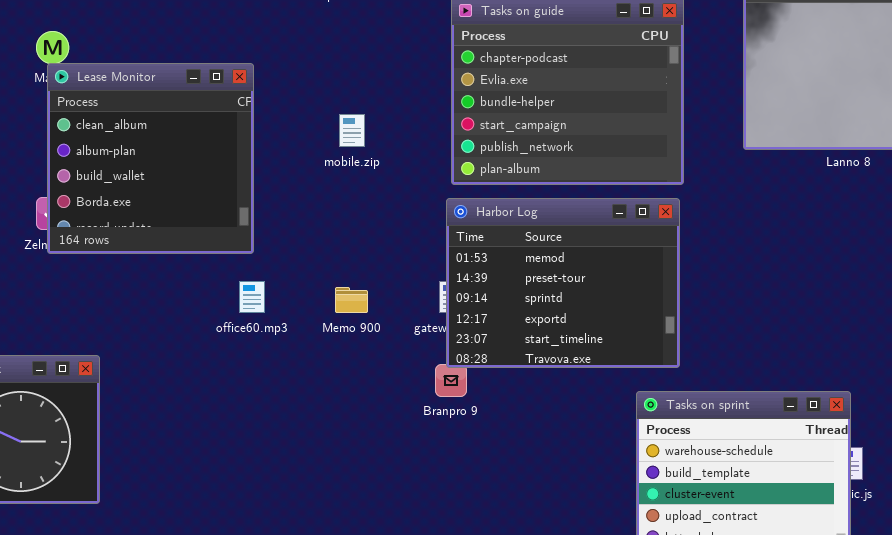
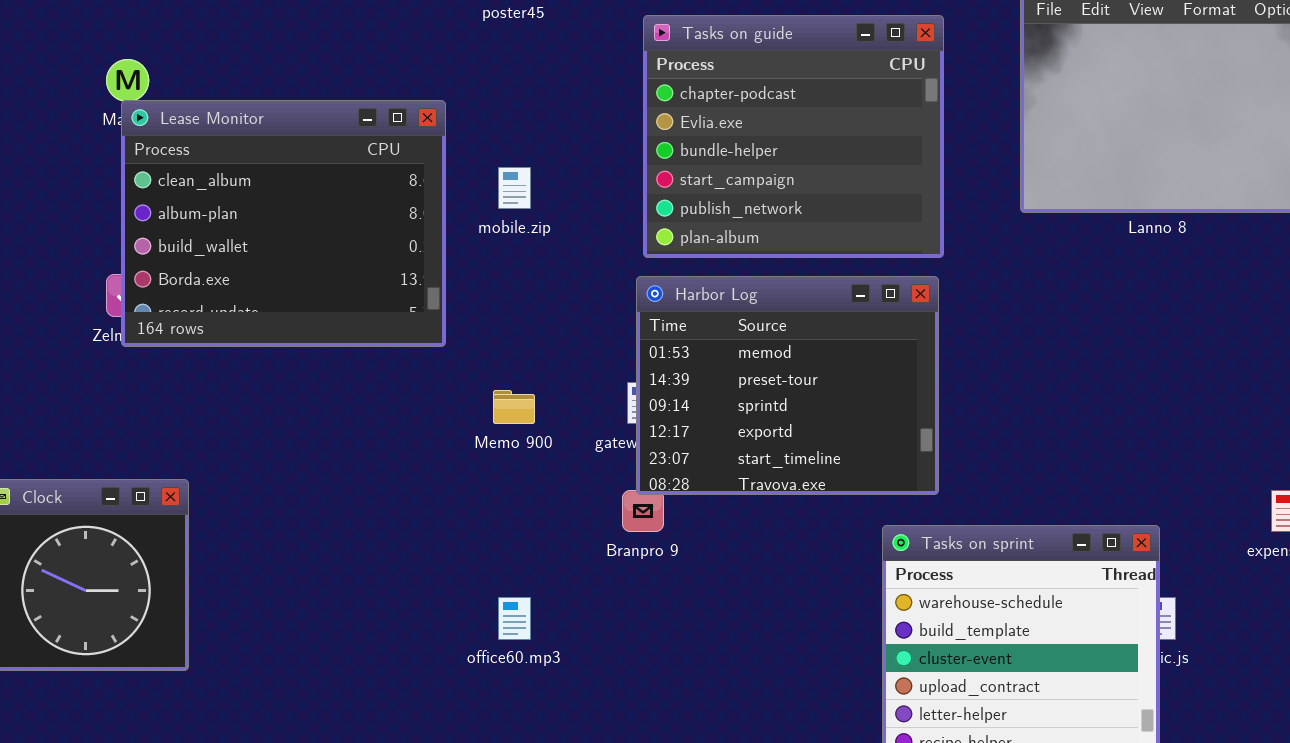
Lease Monitor: [47,63,254,254] -> [121,100,446,347], resized
office60.mp3: [239,281,265,313] -> [498,597,531,640], moved

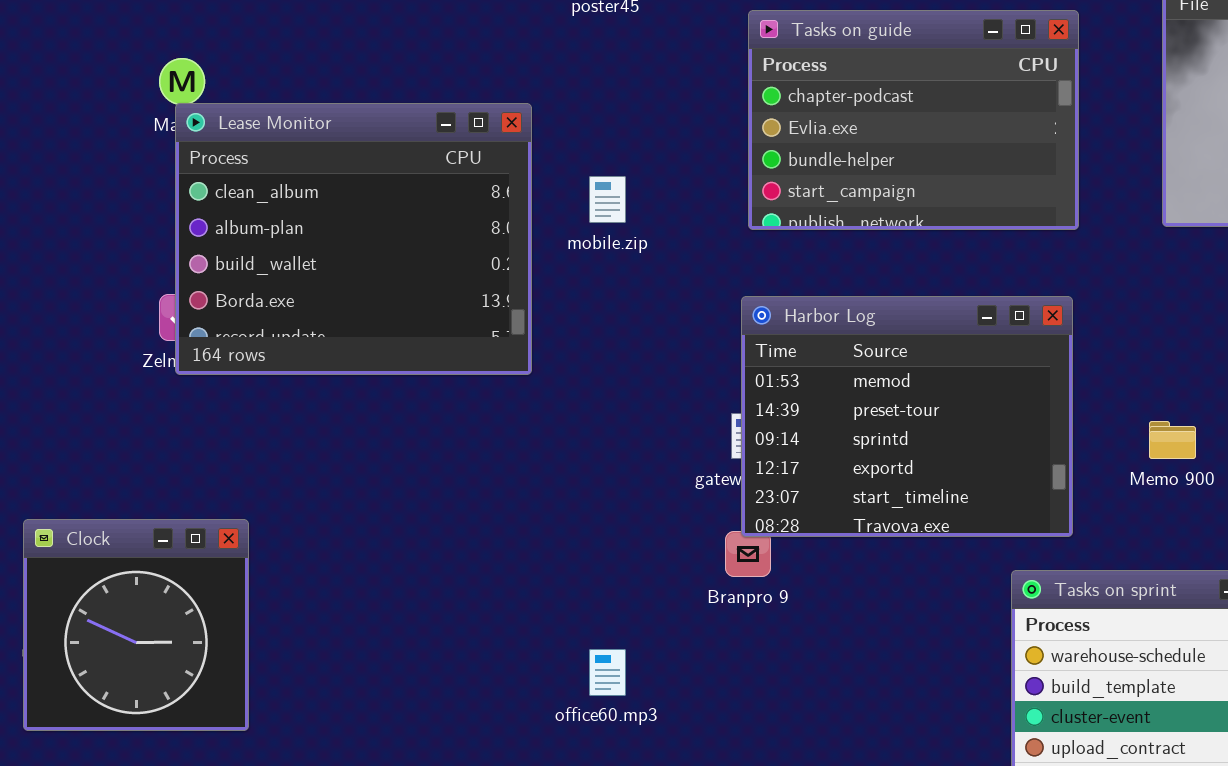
Tasks on guide: [643,15,944,258] -> [748,10,1079,230], resized
Memo 900: [493,390,535,424] -> [1149,421,1196,459], moved

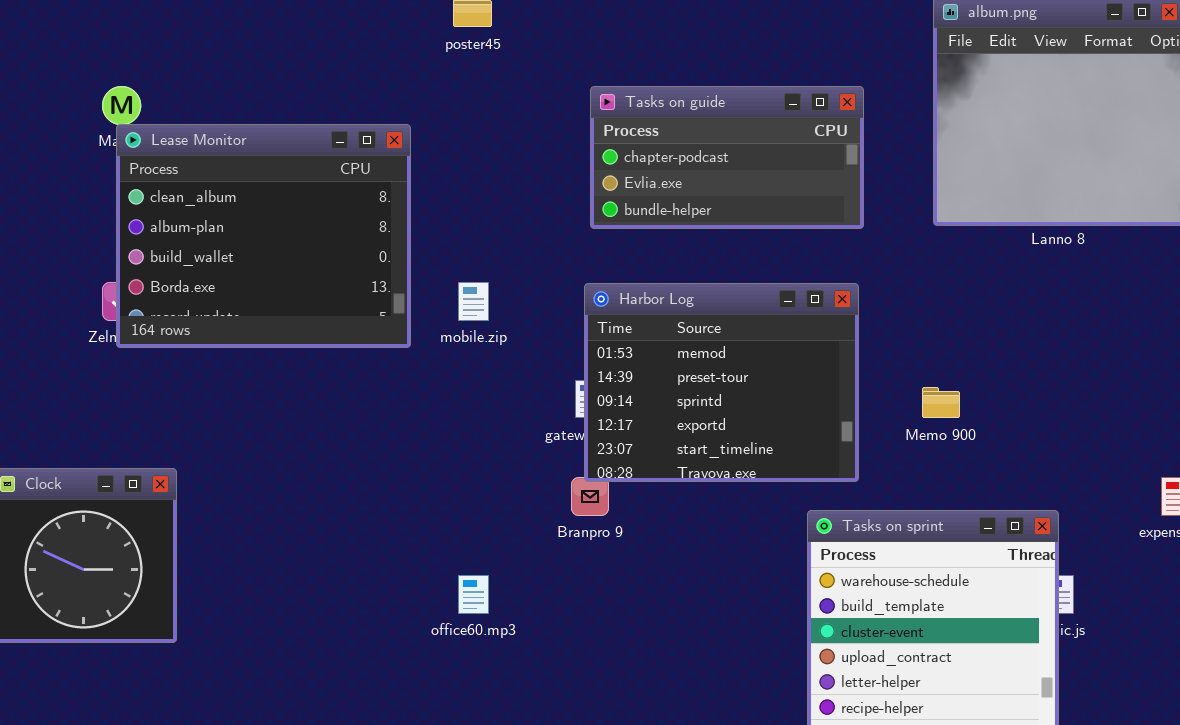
Tasks on guide: [748,10,1079,230] -> [590,86,864,229], resized
mobile.zip: [589,176,626,223] -> [458,282,489,321], moved

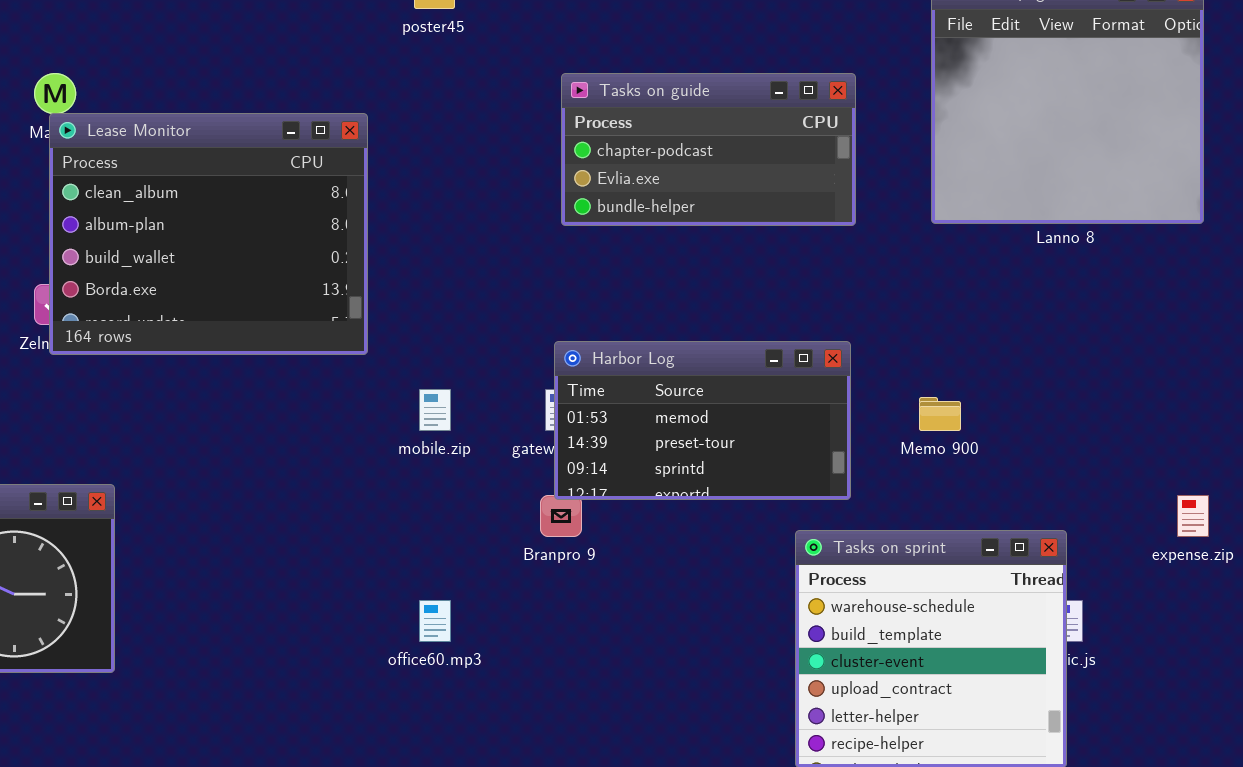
mobile.zip: [458,282,489,321] -> [419,389,451,431], moved
Harbor Log: [584,283,859,482] -> [554,341,851,500], resized

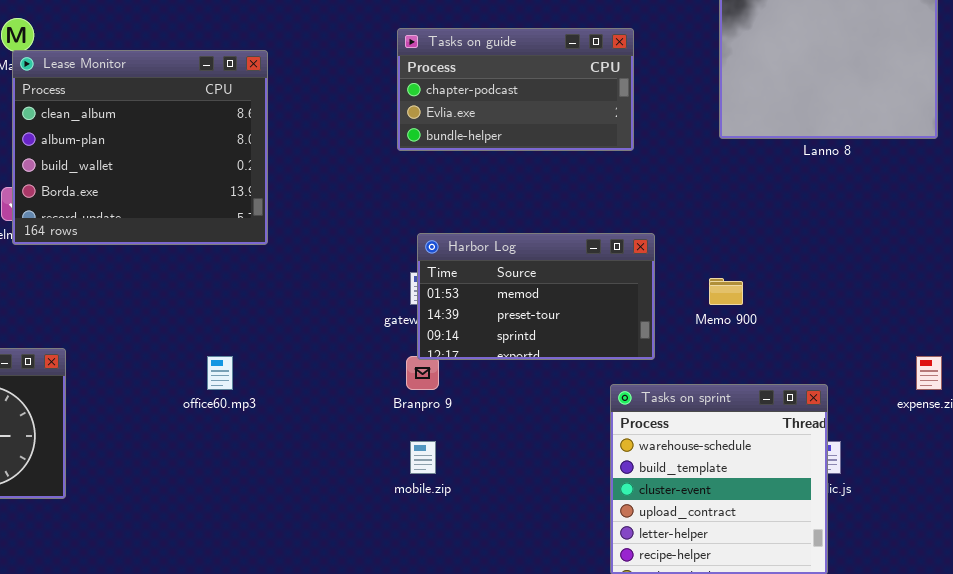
Tasks on guide: [561,73,856,226] -> [397,28,634,151], moved
mobile.zip: [419,389,451,431] -> [410,441,436,474], moved
office60.mp3: [419,600,451,642] -> [207,356,233,390], moved

